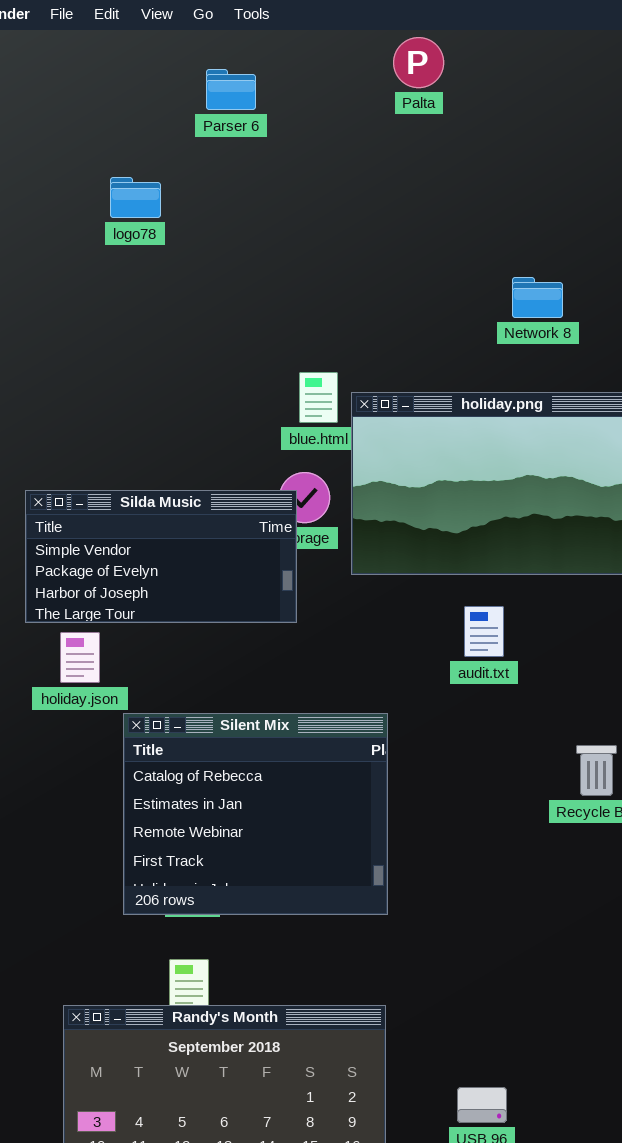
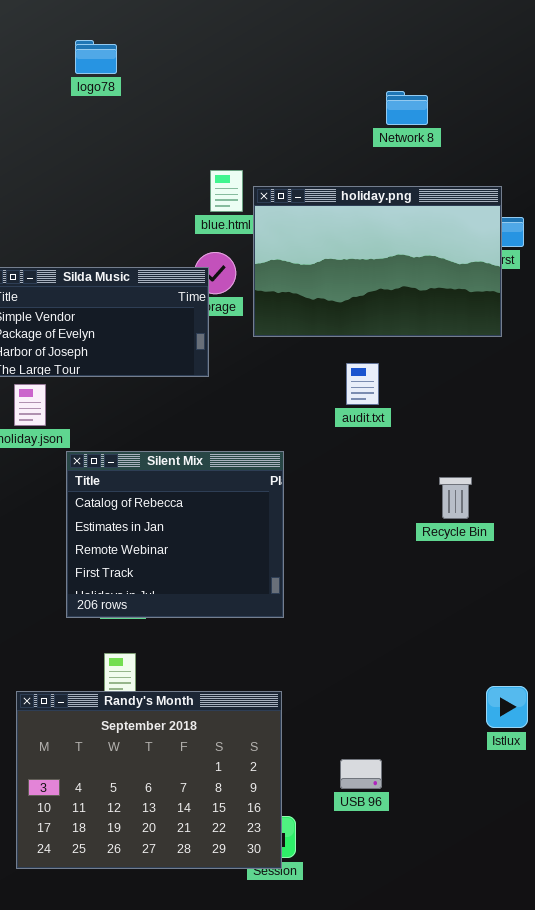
logo78: [110,177,161,218] -> [75,40,117,74], moved

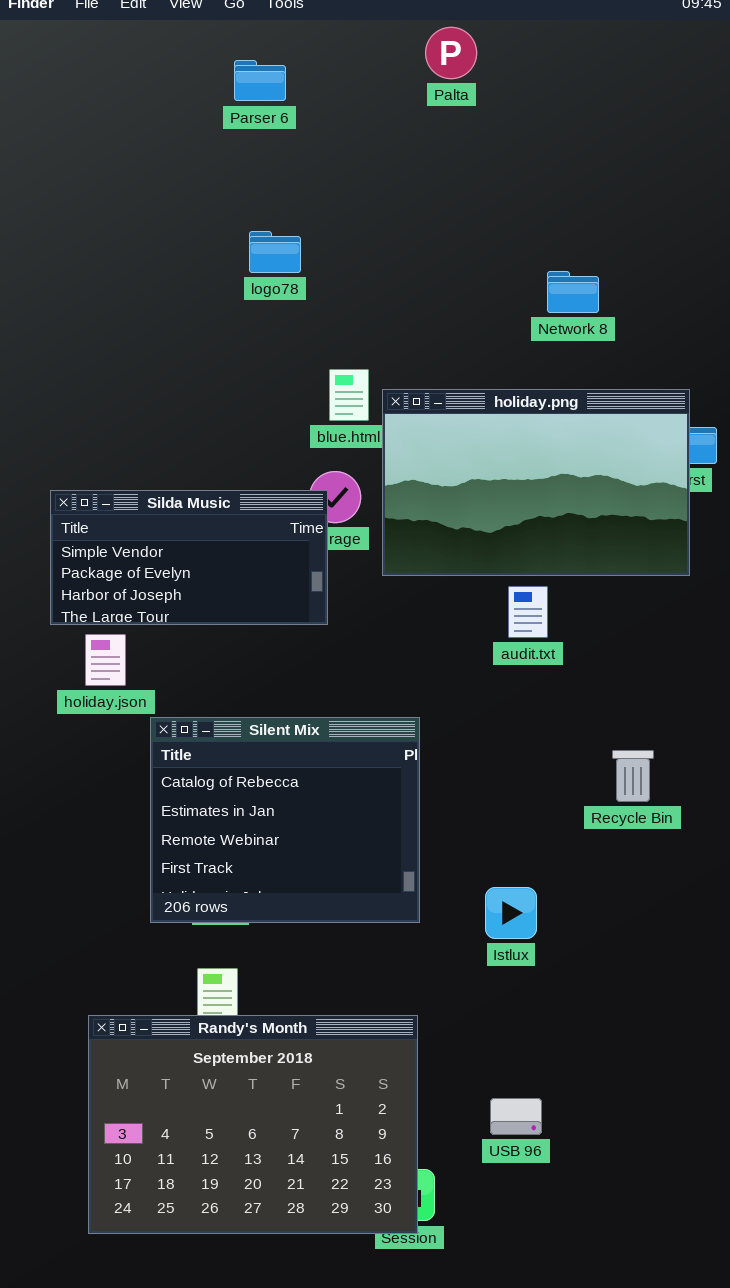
logo78: [75,40,117,74] -> [249,231,301,273], moved
audit.txt: [346,363,379,405] -> [508,586,548,638], moved
Istlux: [486,686,528,728] -> [485,887,537,939], moved

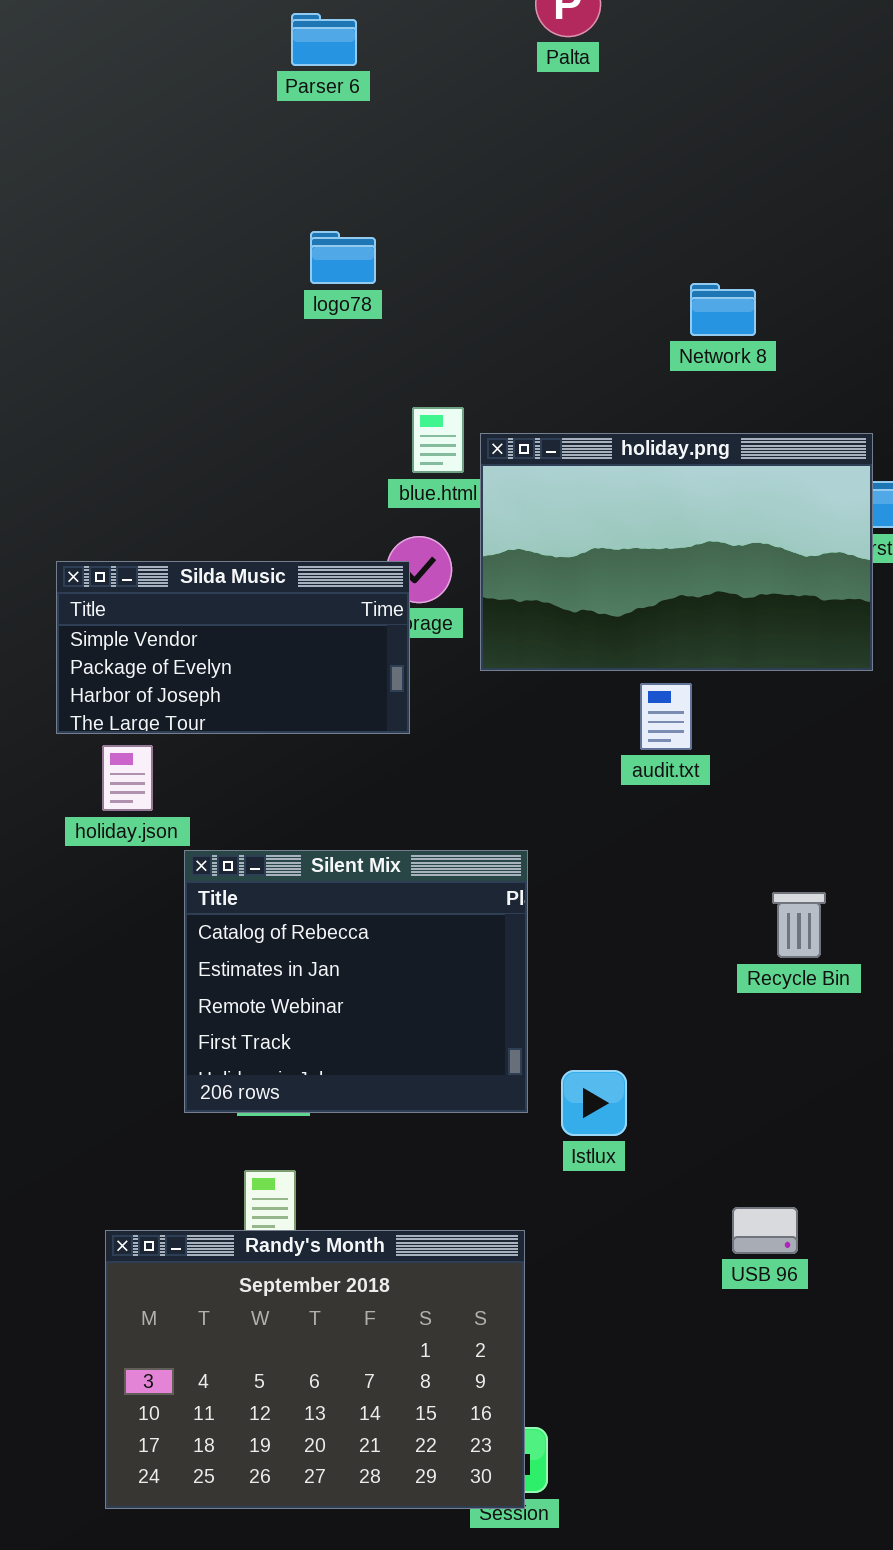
Istlux: [485,887,537,939] -> [561,1070,627,1136], moved
USB 96: [490,1098,542,1135] -> [732,1207,798,1254], moved

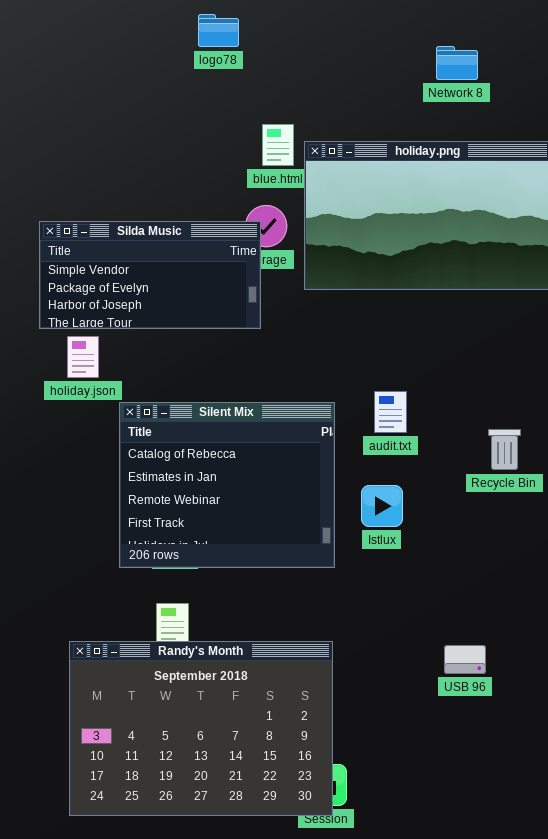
audit.txt: [640,683,692,750] -> [374,391,407,433], moved
Istlux: [561,1070,627,1136] -> [361,485,403,527], moved
USB 96: [732,1207,798,1254] -> [444,645,486,674], moved

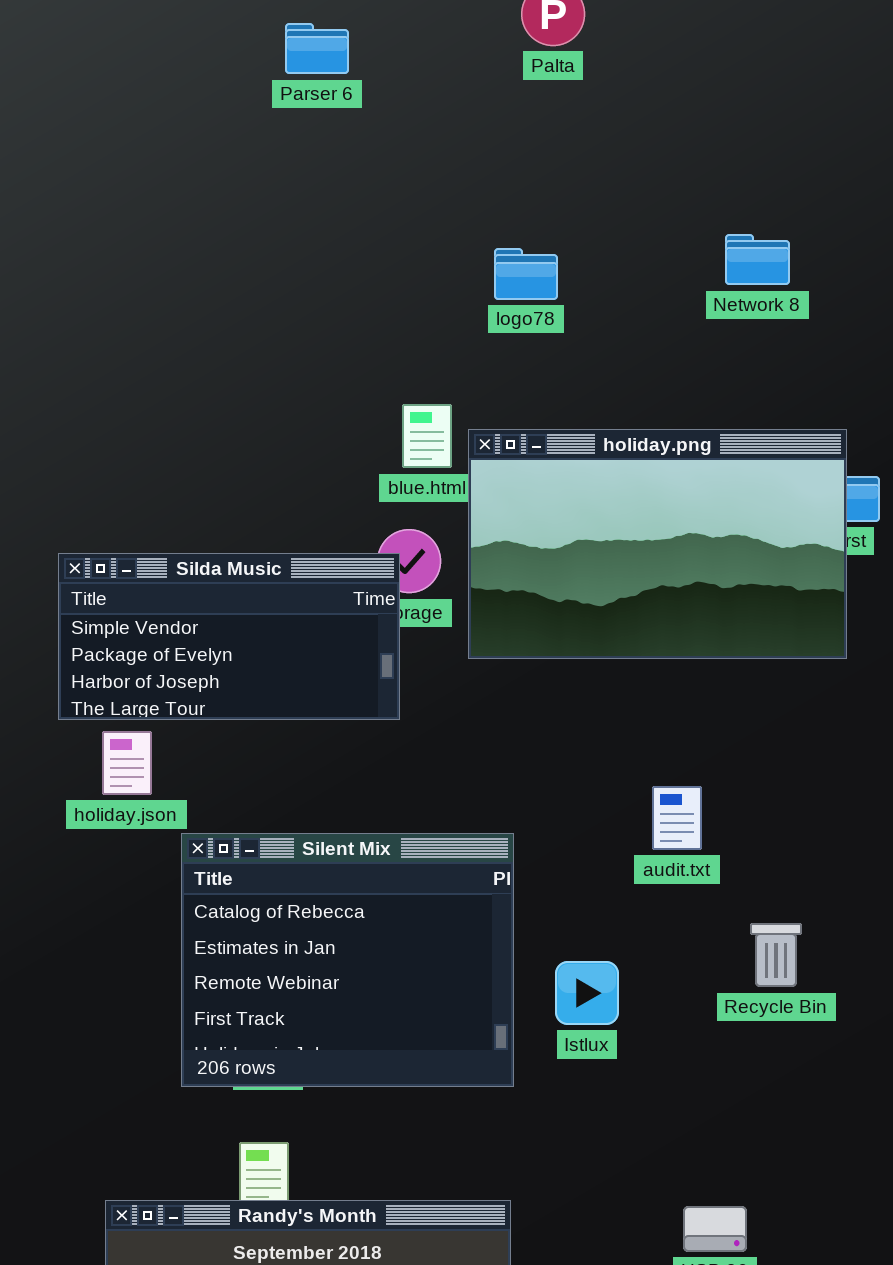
logo78: [198,14,239,47] -> [494,248,558,300], moved
Network 8: [436,46,478,80] -> [725,234,790,285], moved
audit.txt: [374,391,407,433] -> [652,786,702,850], moved
Recycle Bin: [488,429,521,470] -> [750,923,802,987], moved

